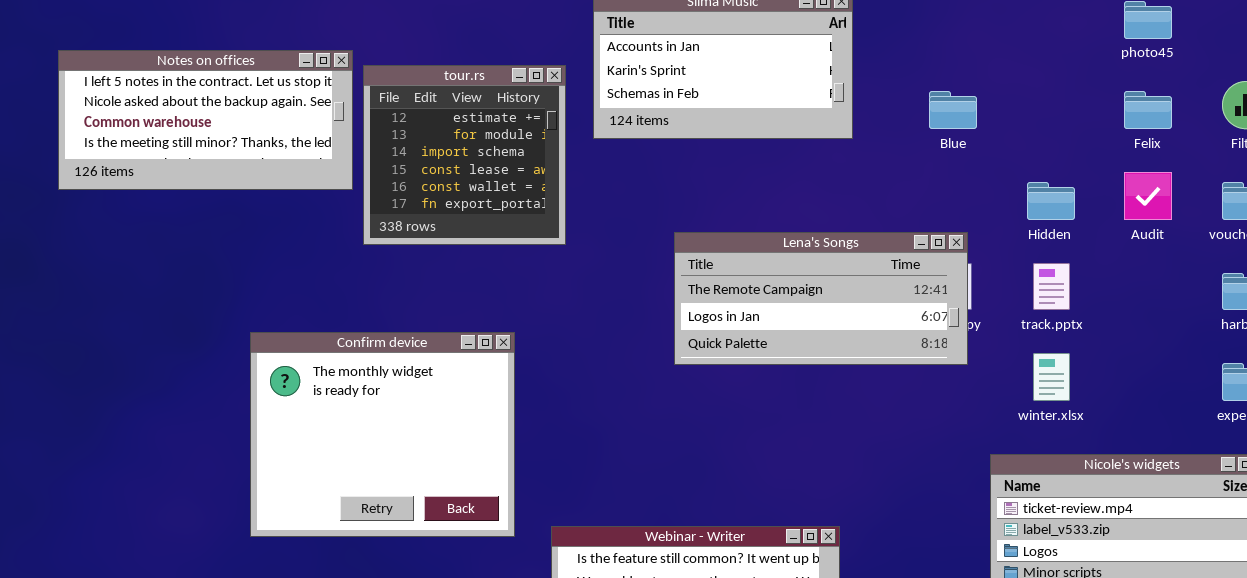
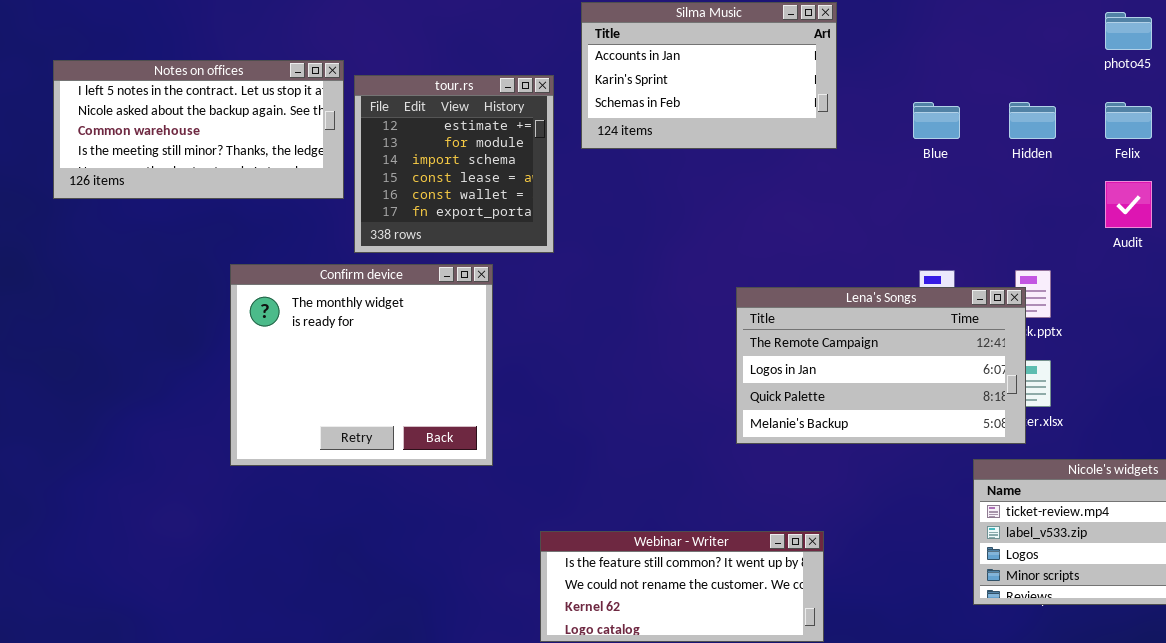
Hidden: [1027,182,1075,220] -> [1009,102,1056,139], moved
Lena's Songs: [674,232,968,365] -> [736,287,1026,444], moved, resized
Confirm device: [250,332,515,537] -> [230,264,493,466], moved

